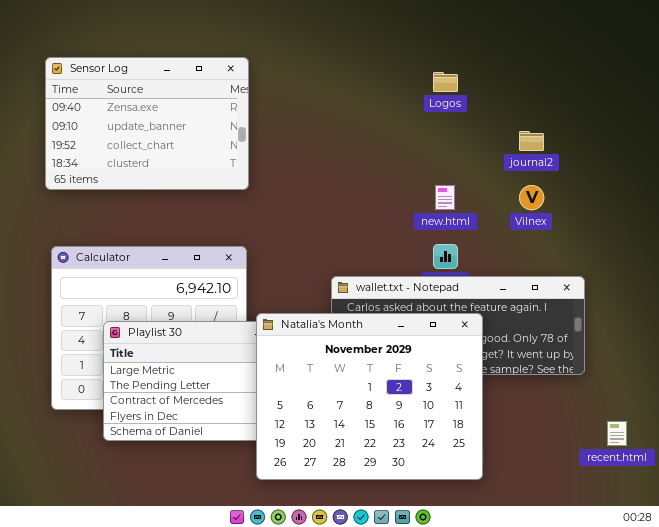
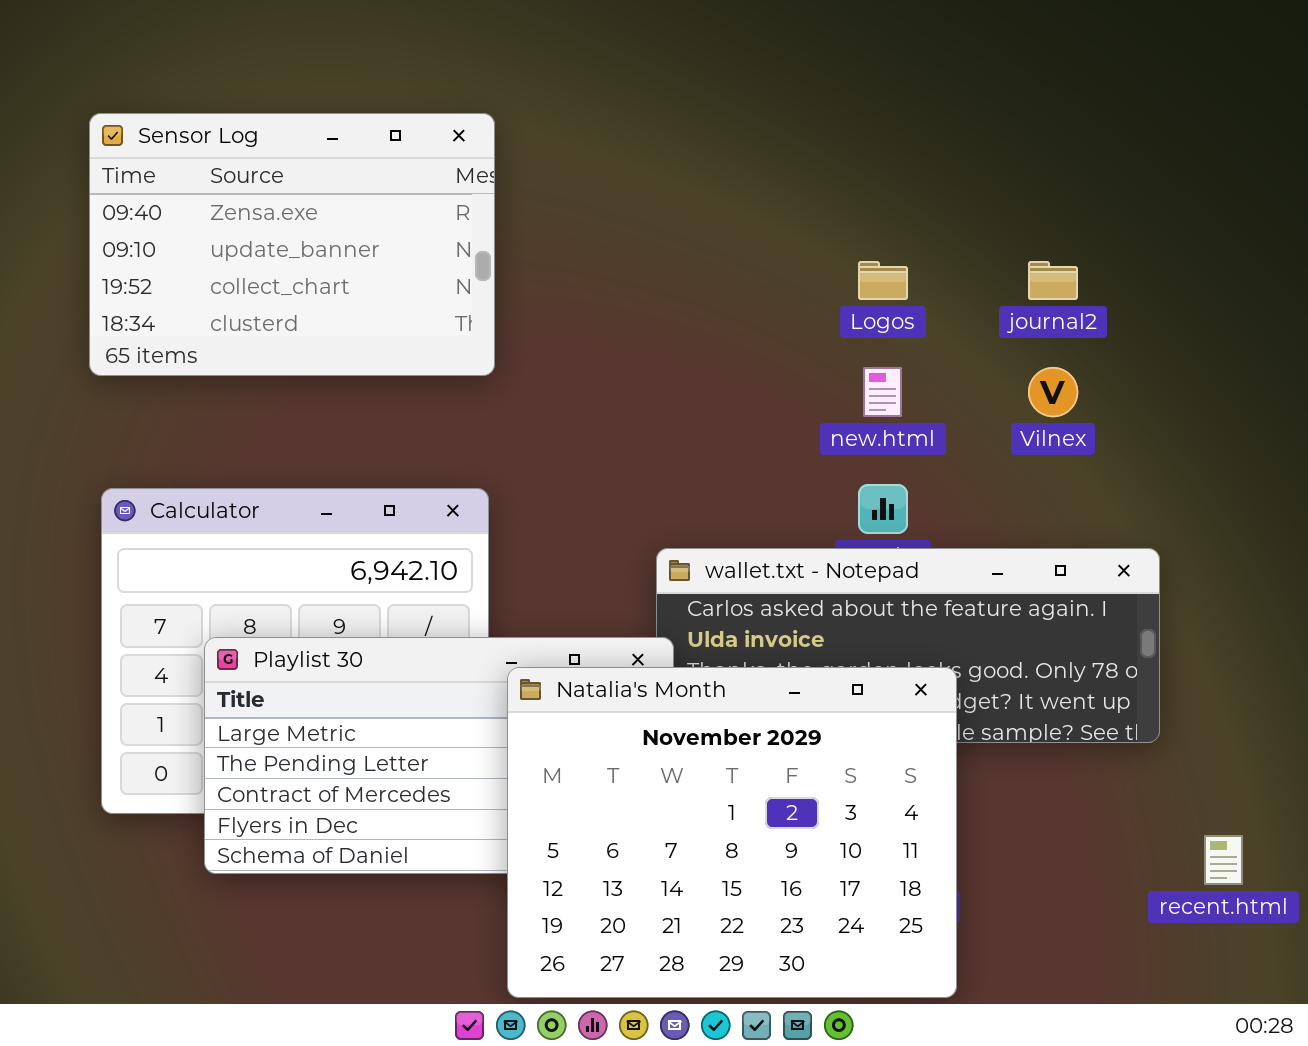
Logos: [433,72,458,92] -> [858,261,908,300], moved
Natalia's Month: [256,313,483,480] -> [507,667,957,998], moved

